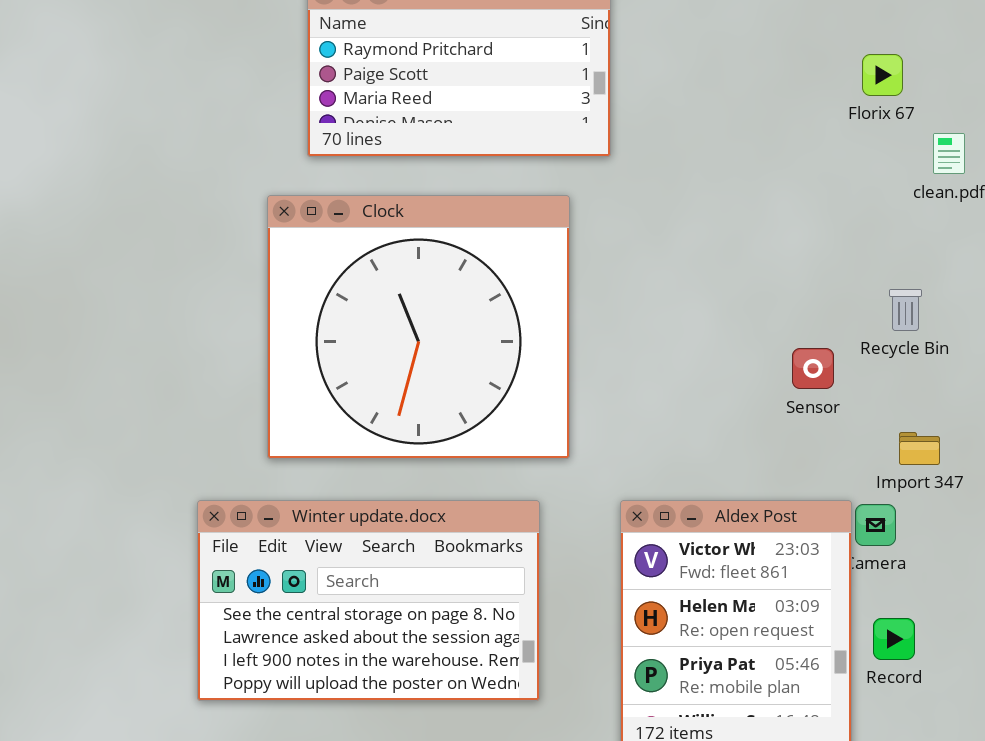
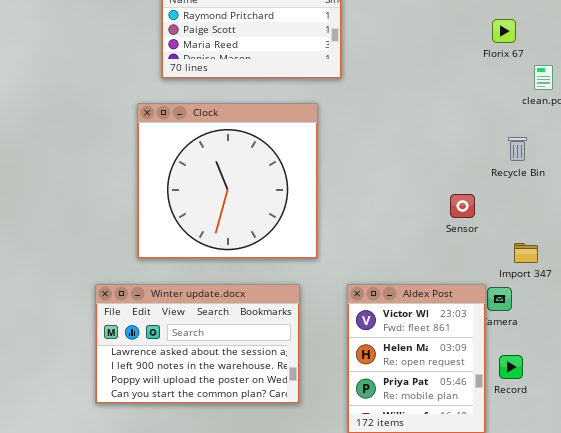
Recycle Bin: [889,289,922,331] -> [508,137,527,161], moved
Winter update.docx: [197,500,540,701] -> [95,284,300,404], scrolled down 1 row

